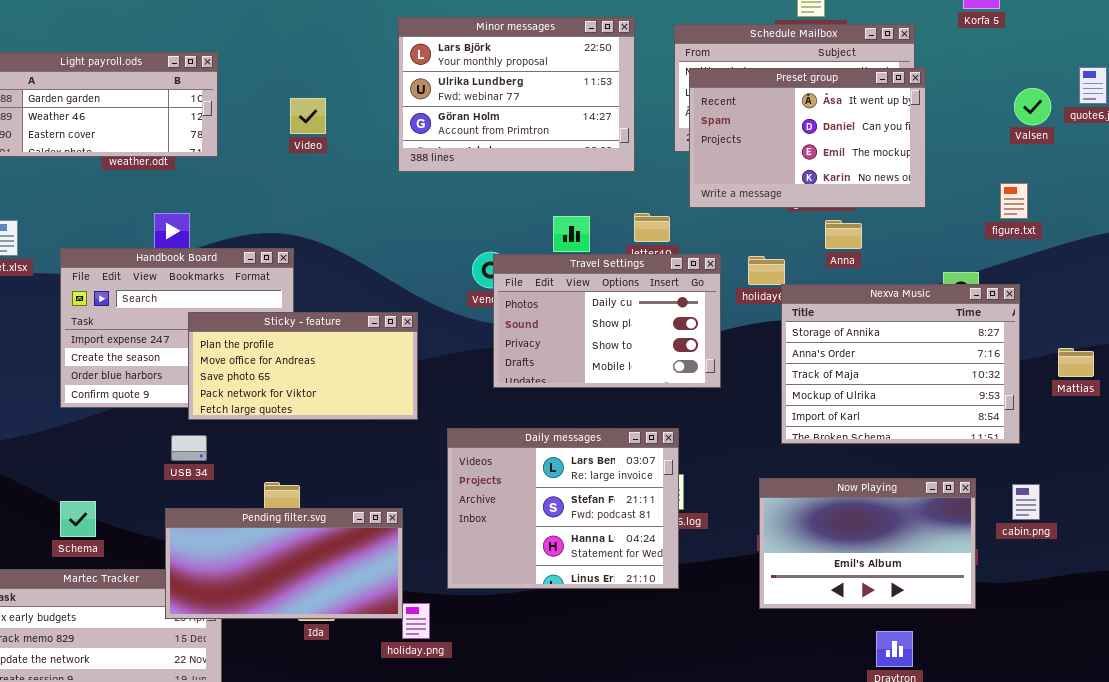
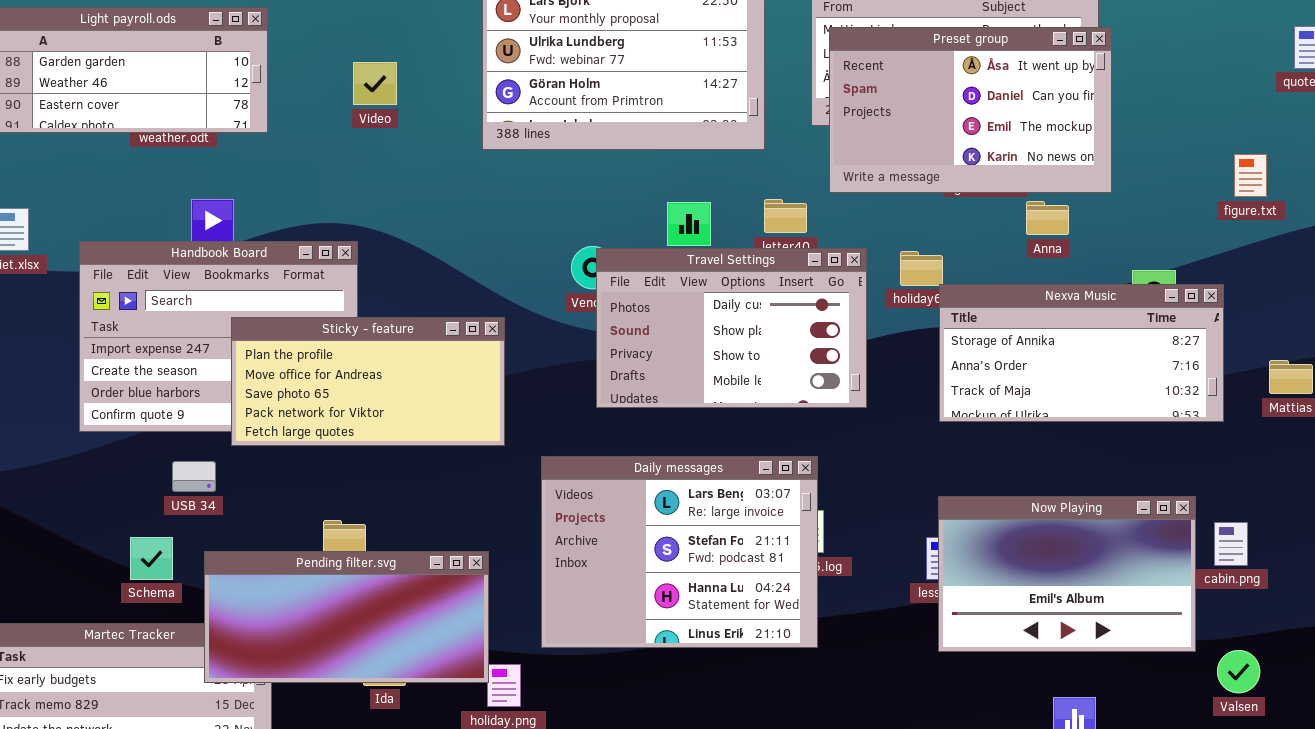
Valsen: [1014,88,1051,125] -> [1217,650,1260,693], moved
figure.txt: [1000,183,1028,219] -> [1234,154,1267,197], moved
Anna: [825,220,862,249] -> [1026,201,1069,235], moved
Nexva Music: [781,284,1020,444] -> [939,284,1224,422], resized
USB 34: [171,435,207,461] -> [172,461,216,492], moved
Now Playing: [759,478,976,609] -> [938,496,1196,652], moved
Schema: [60,501,96,537] -> [130,537,173,580], moved

